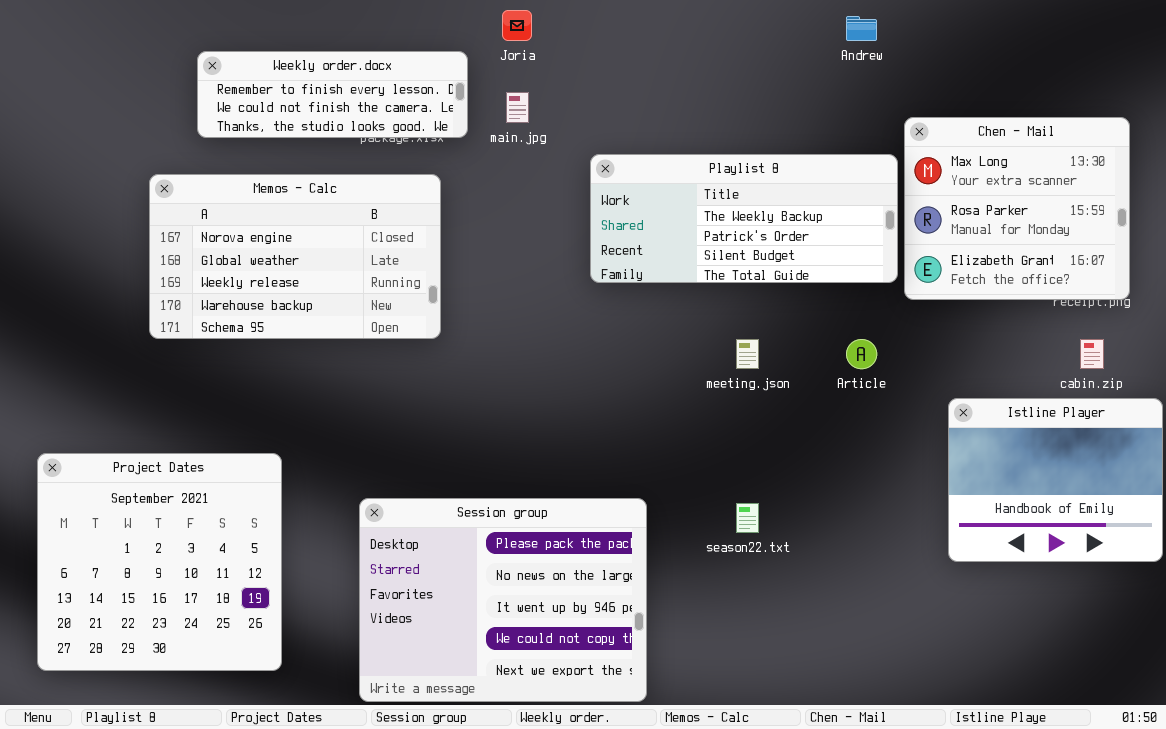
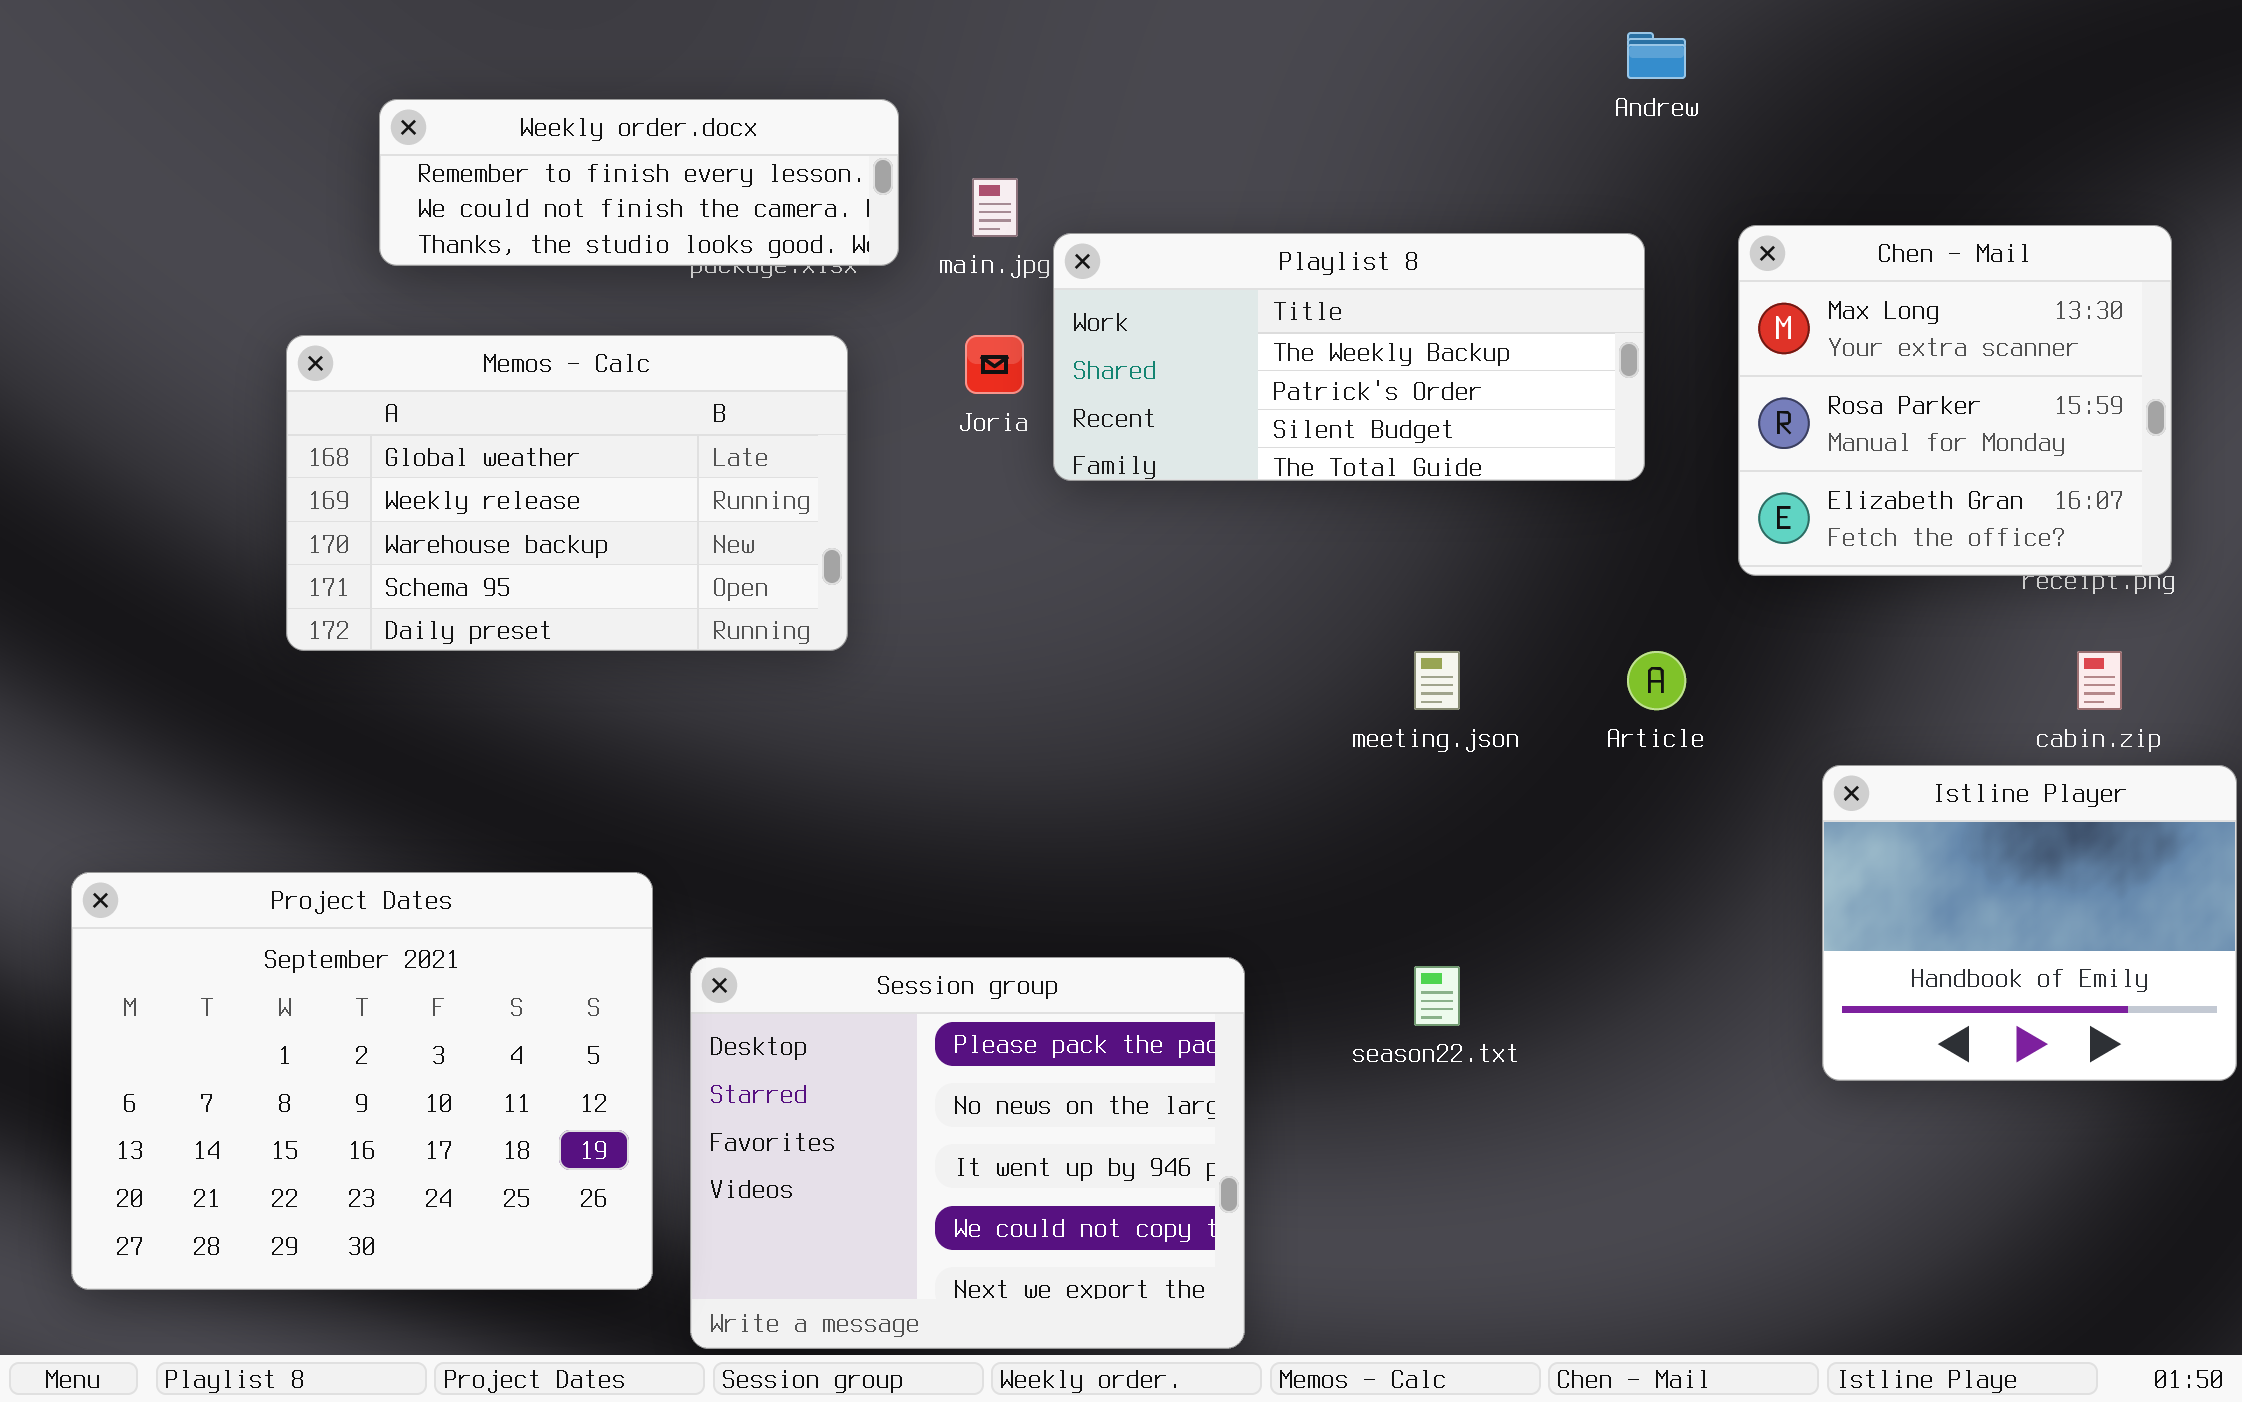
Joria: [502,10,532,41] -> [965,335,1024,394], moved
Playlist 8: [590,154,898,283] -> [1053,233,1645,481], moved
Memos - Calc: [149,174,441,339] -> [286,335,848,651], scrolled down 1 row
Project Dates: [37,453,282,671] -> [71,872,653,1290], resized

